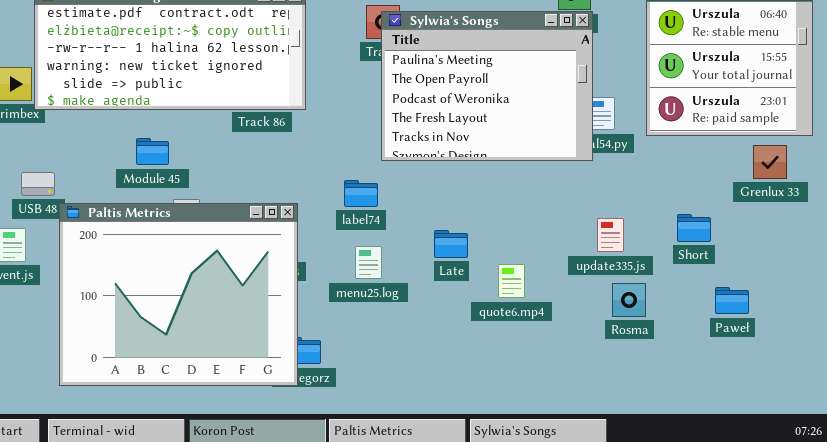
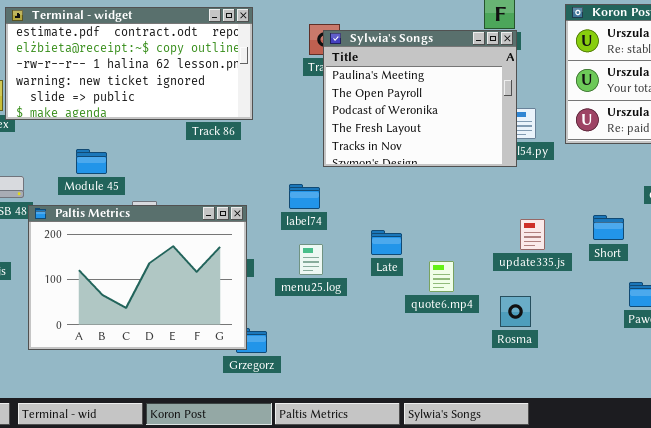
Module 45: [136,138,169,165] -> [76,149,107,174], moved
Paltis Metrics: [59,203,298,386] -> [28,205,247,350], resized
Rosma: [612,283,646,317] -> [500,296,531,327], moved

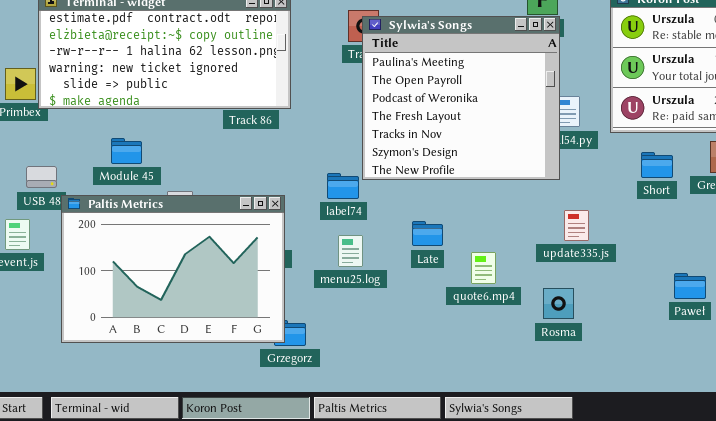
Sylwia's Songs: [323,30,517,167] -> [362,16,560,180], resized
Short: [593,215,624,240] -> [641,152,673,178], moved

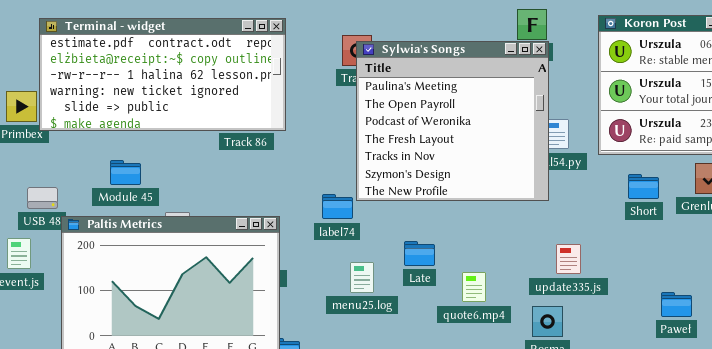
update335.js: [564,210,589,241] -> [556,244,581,274], moved
menu25.log: [338,235,363,267] -> [350,262,374,293], moved

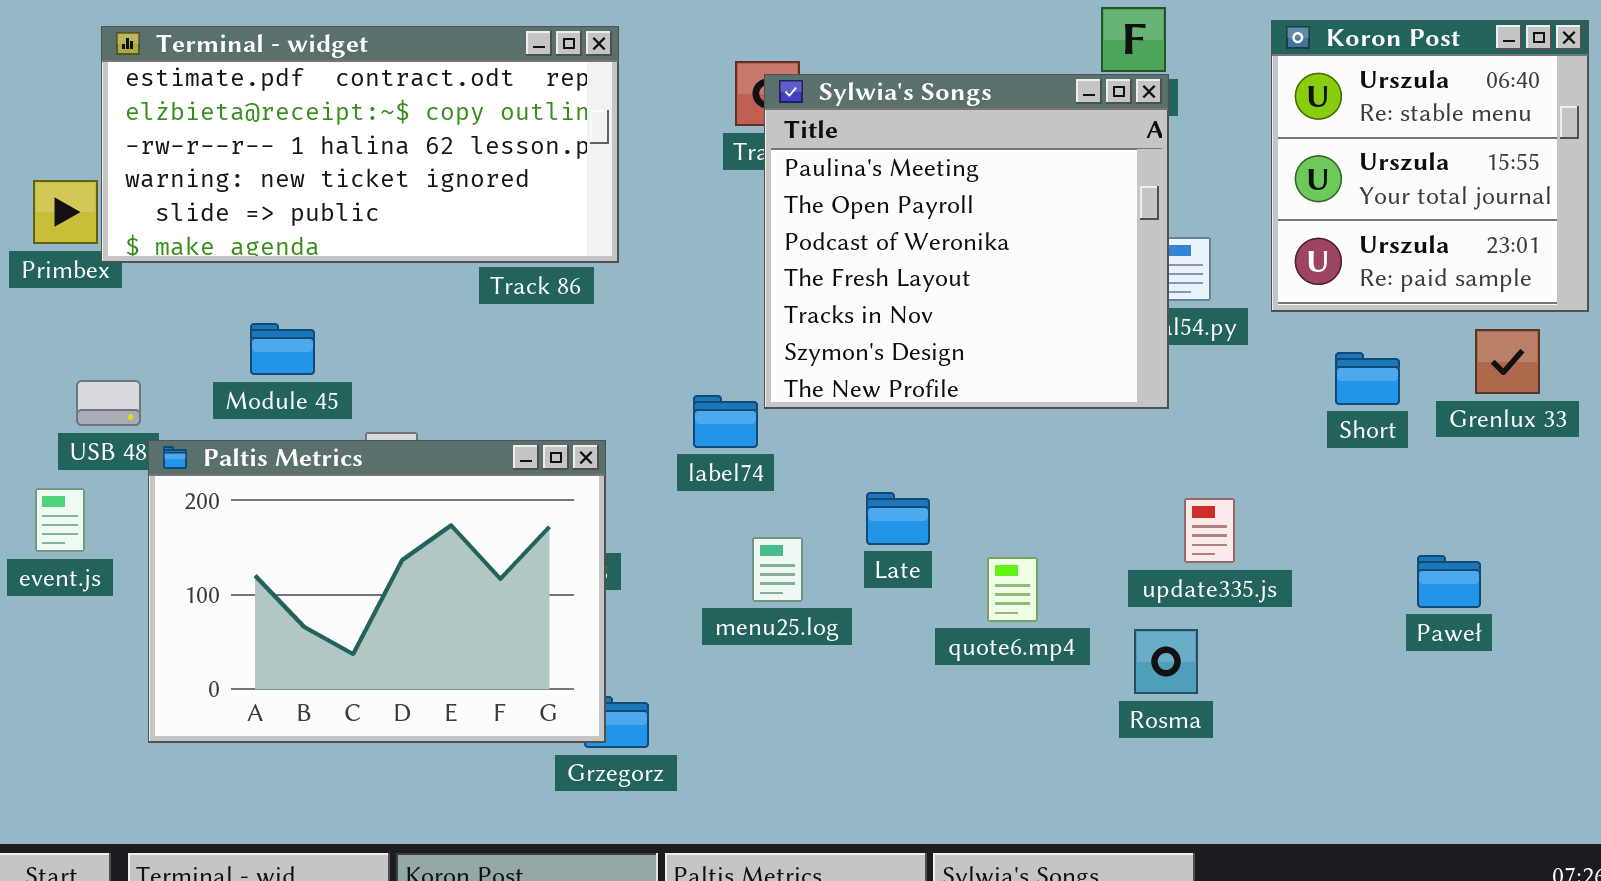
Paweł: [661,292,692,317] -> [1417,555,1481,608], moved

